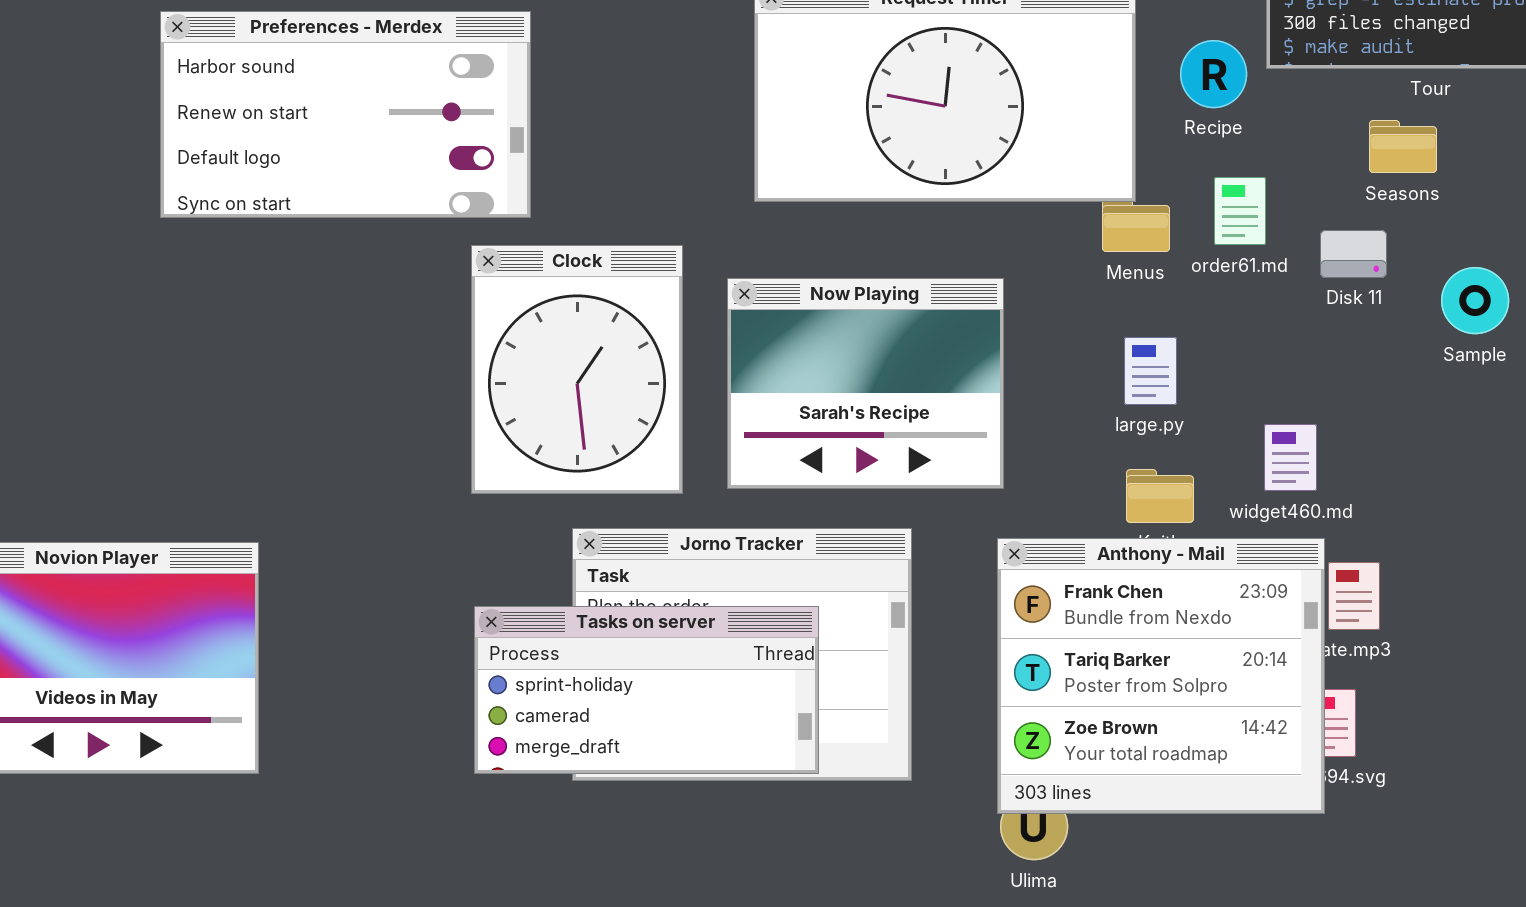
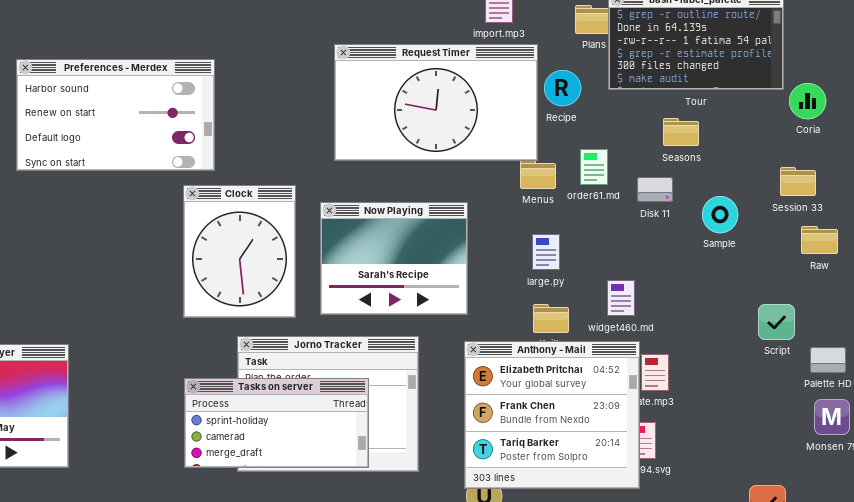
Recipe: [1180,40,1247,108] -> [544,70,581,106], moved
Anthony - Mail: [997,538,1325,814] -> [464,341,640,489], scrolled up 1 row

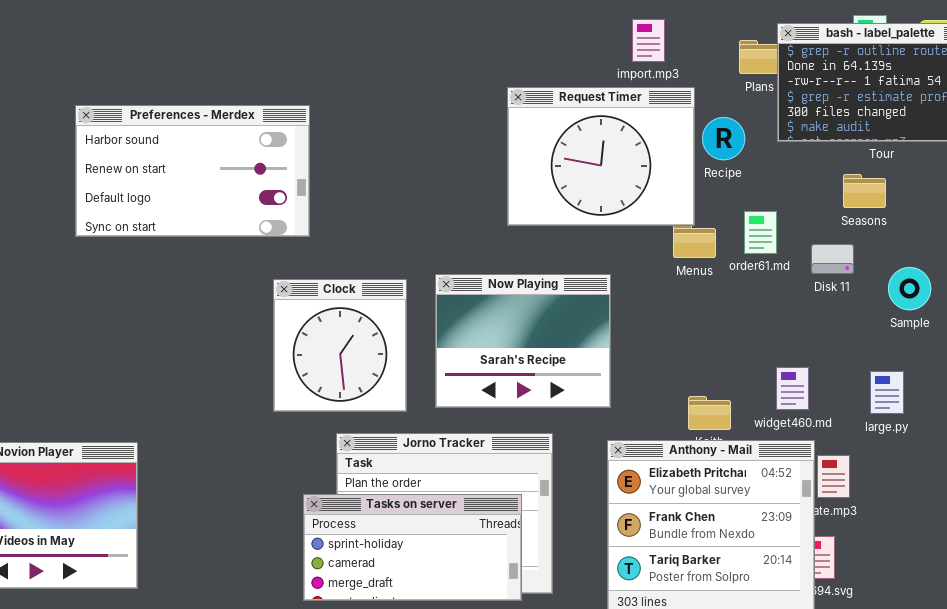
Request Timer: [334,44,538,161] -> [507,87,695,226], resized
Clock: [183,185,296,318] -> [273,279,407,412], resized
large.py: [532,234,560,270] -> [870,371,904,414], moved
Tasks on server: [184,378,369,468] -> [303,494,522,601], moved

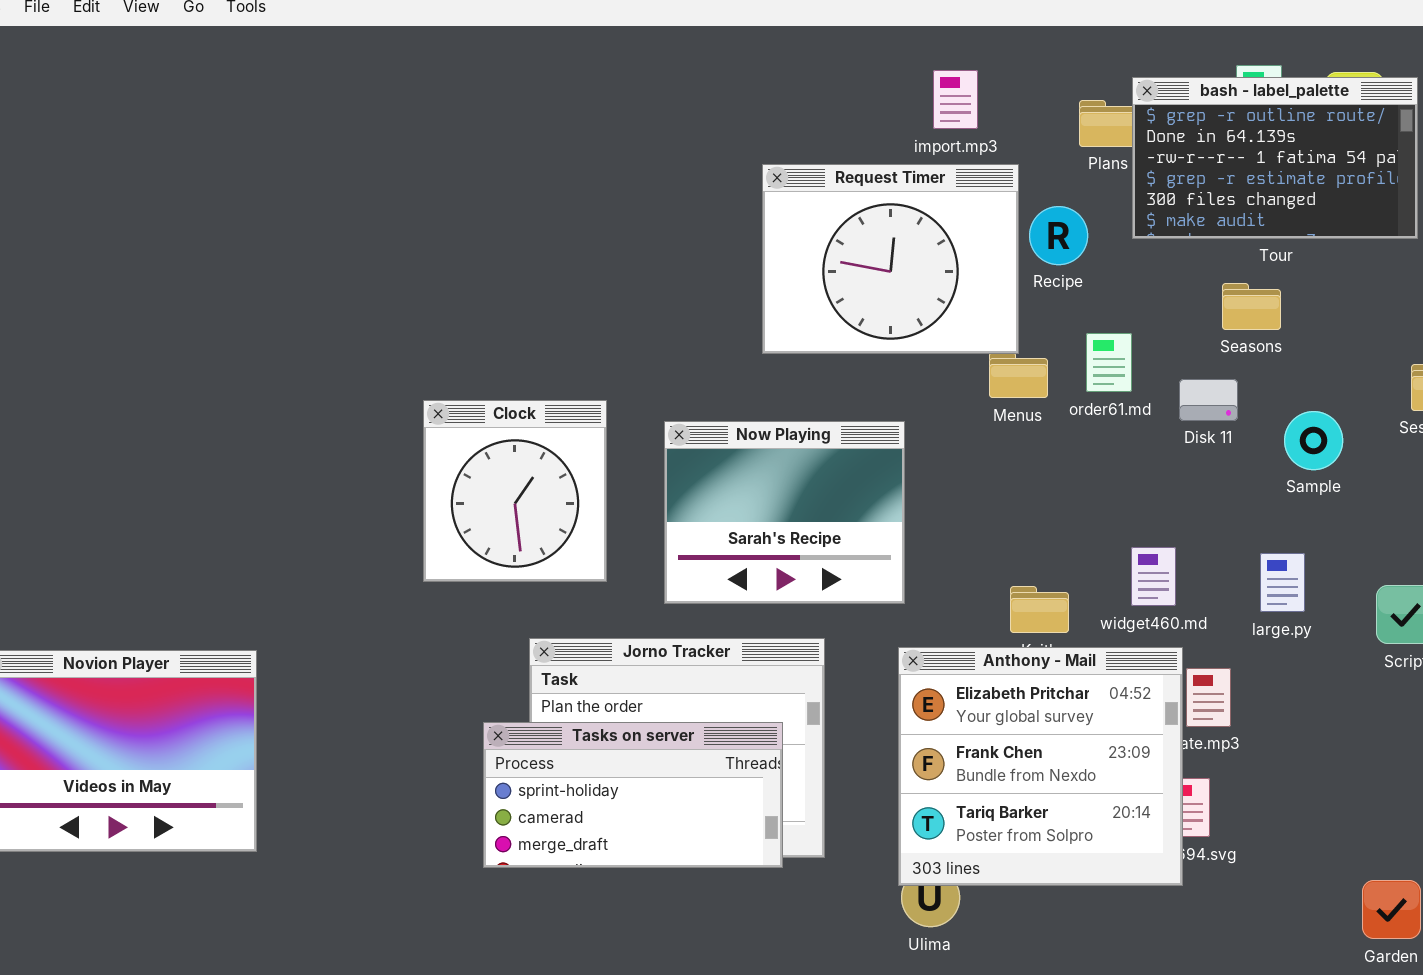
Preferences - Merdex: [75,105,310,237] -> none, closed
Clock: [273,279,407,412] -> [423,400,607,582], moved

